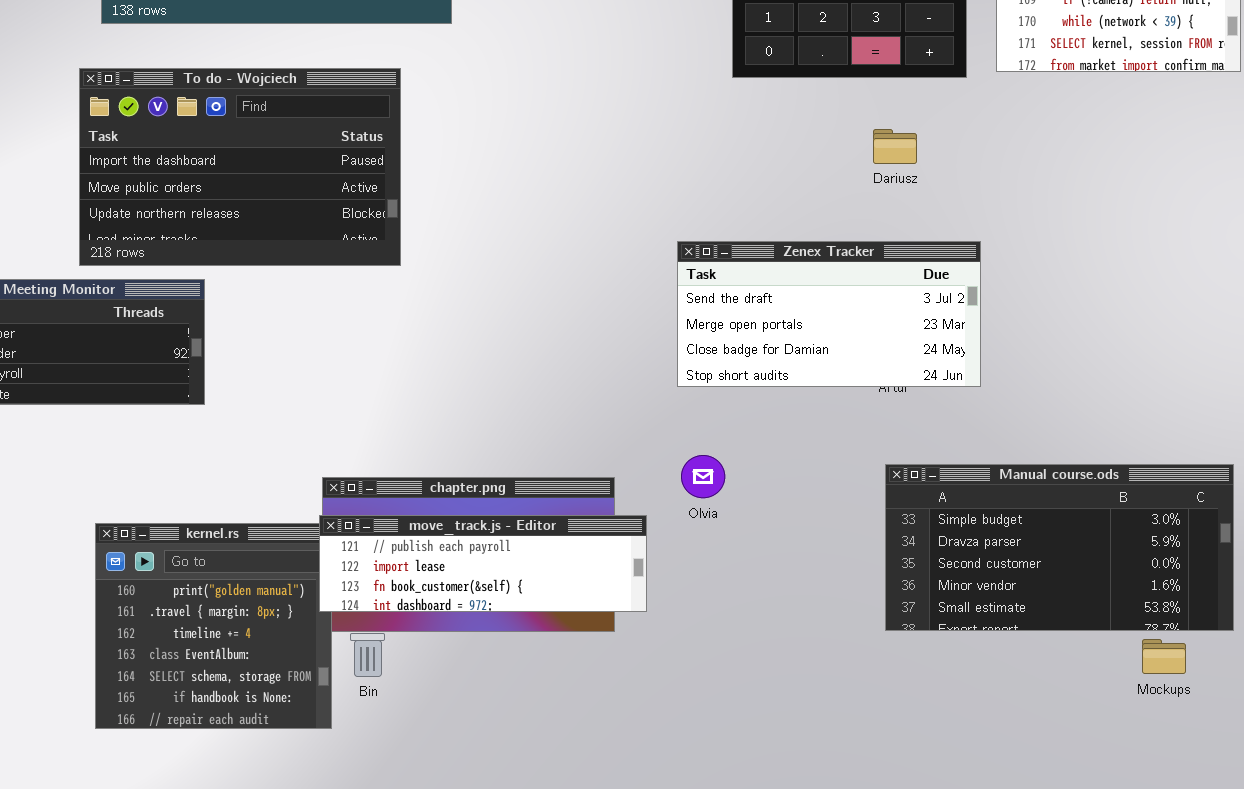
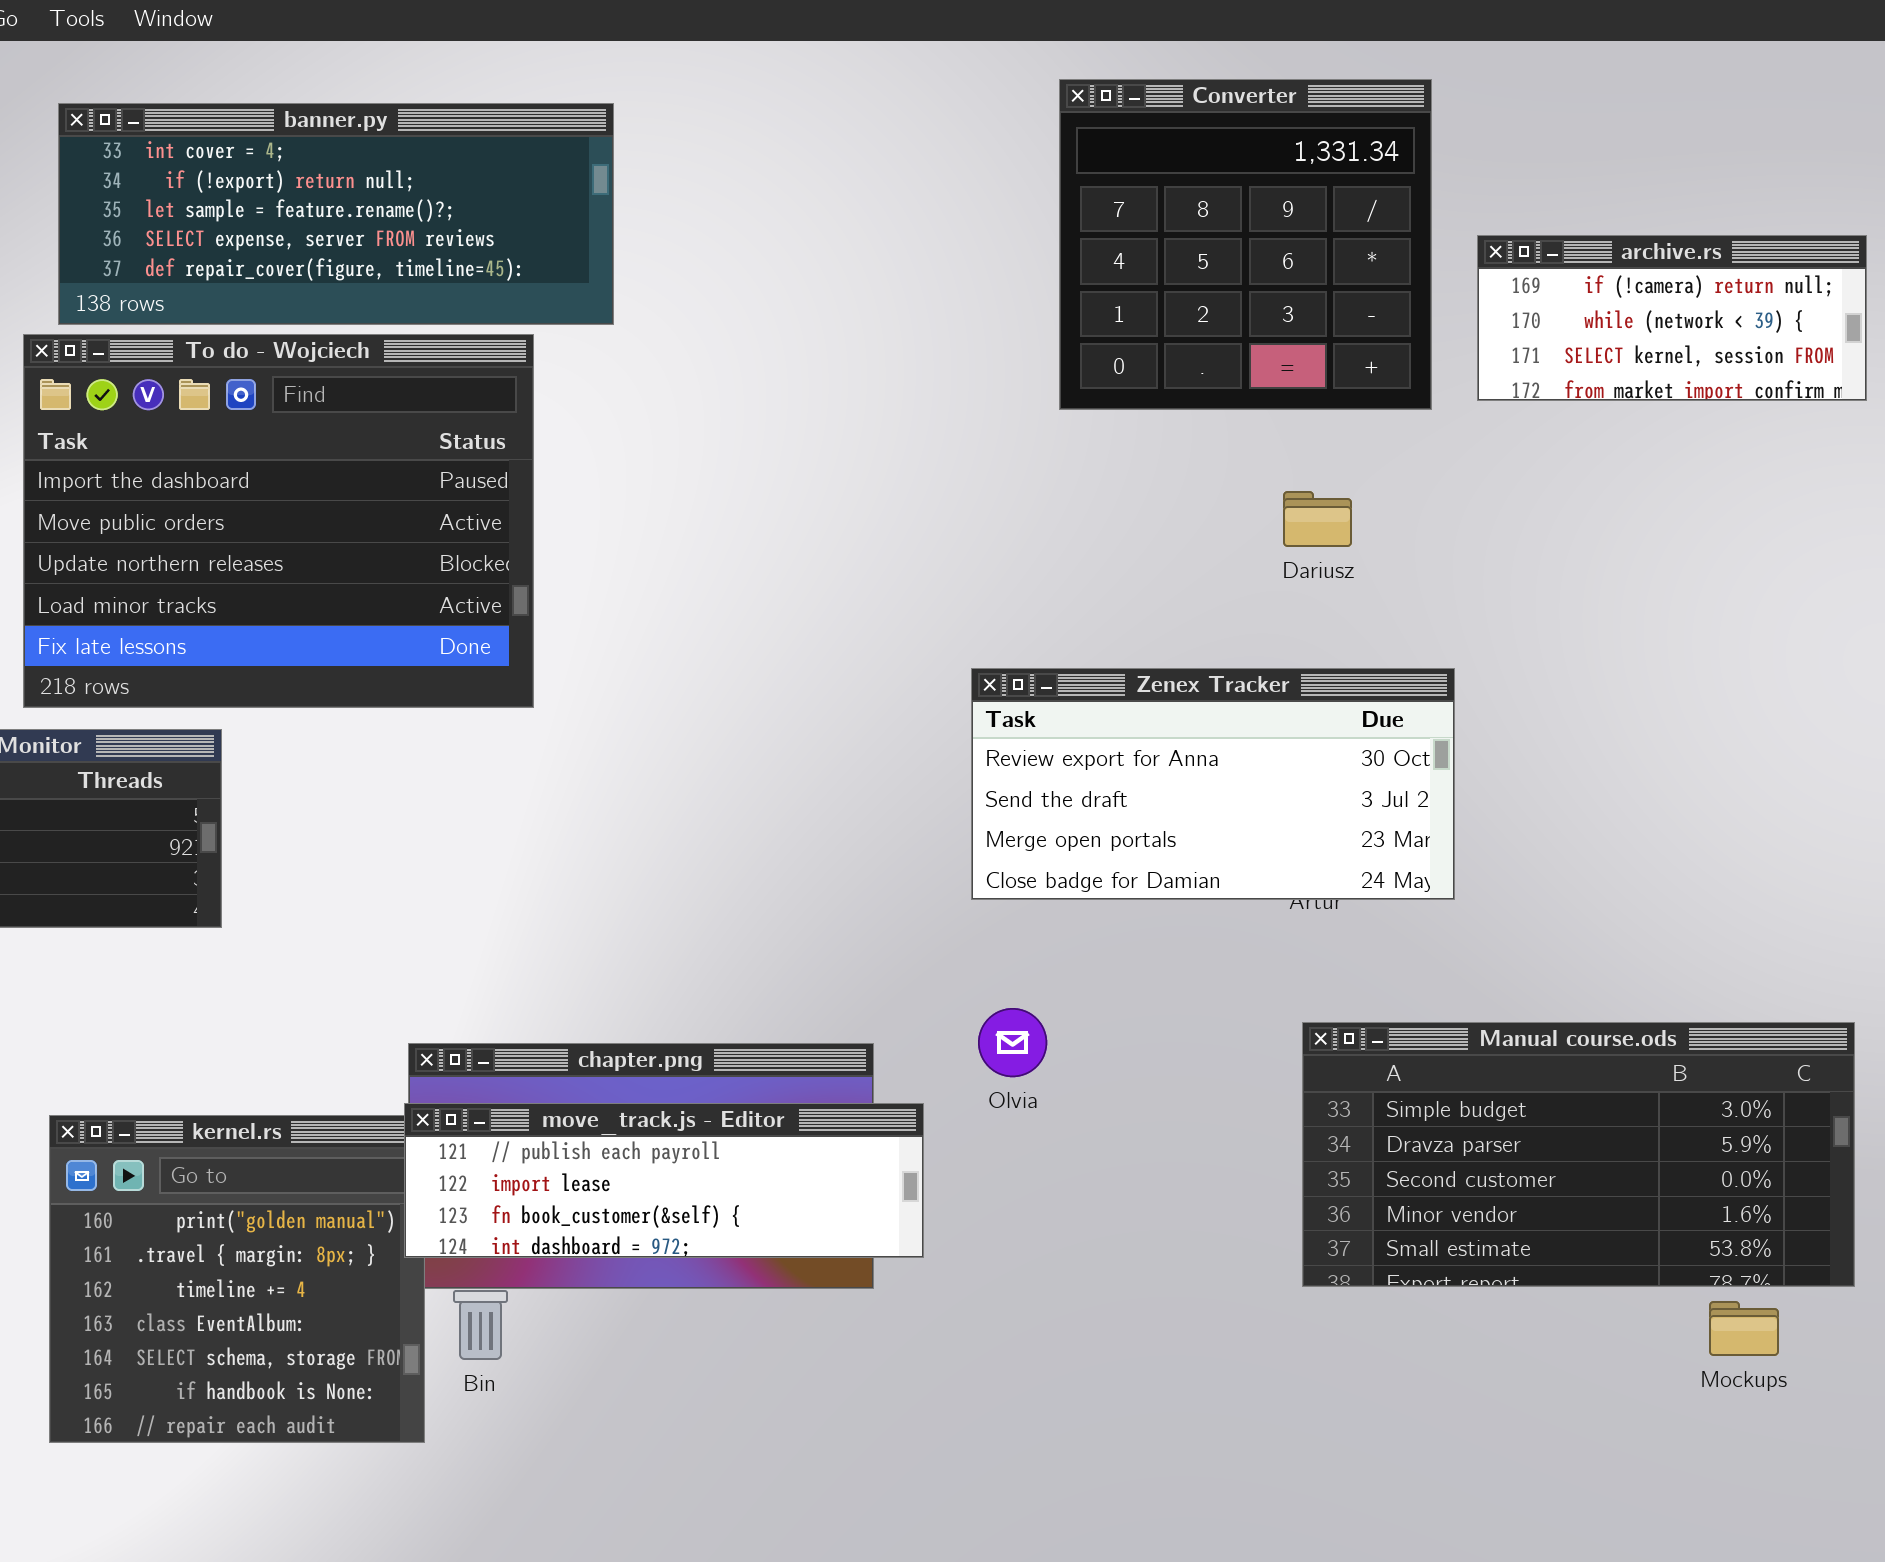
To do - Wojciech: [79,68,401,266] -> [23,334,534,708], resized
Zenex Tracker: [677,241,981,387] -> [971,668,1455,900], scrolled up 1 row

